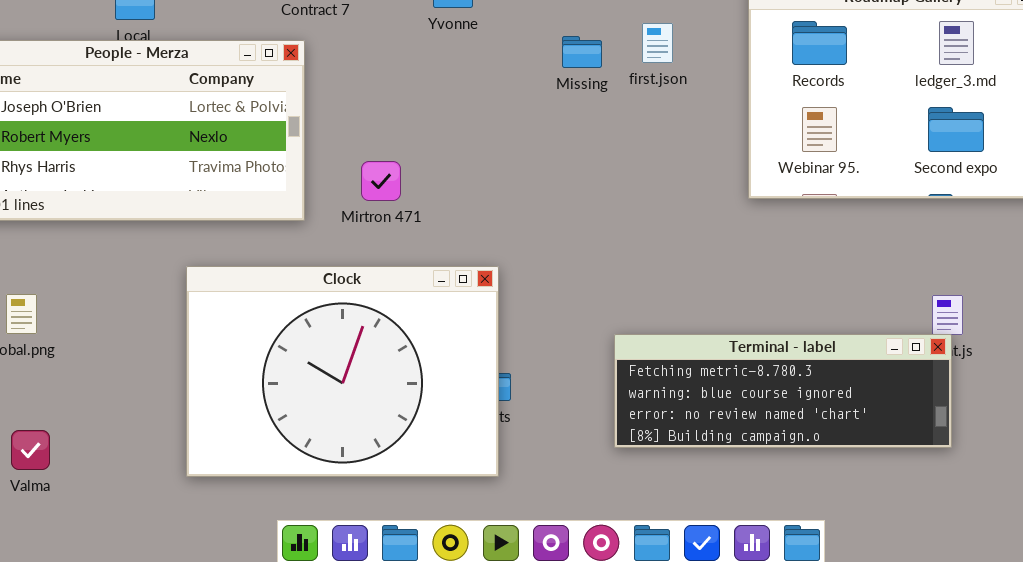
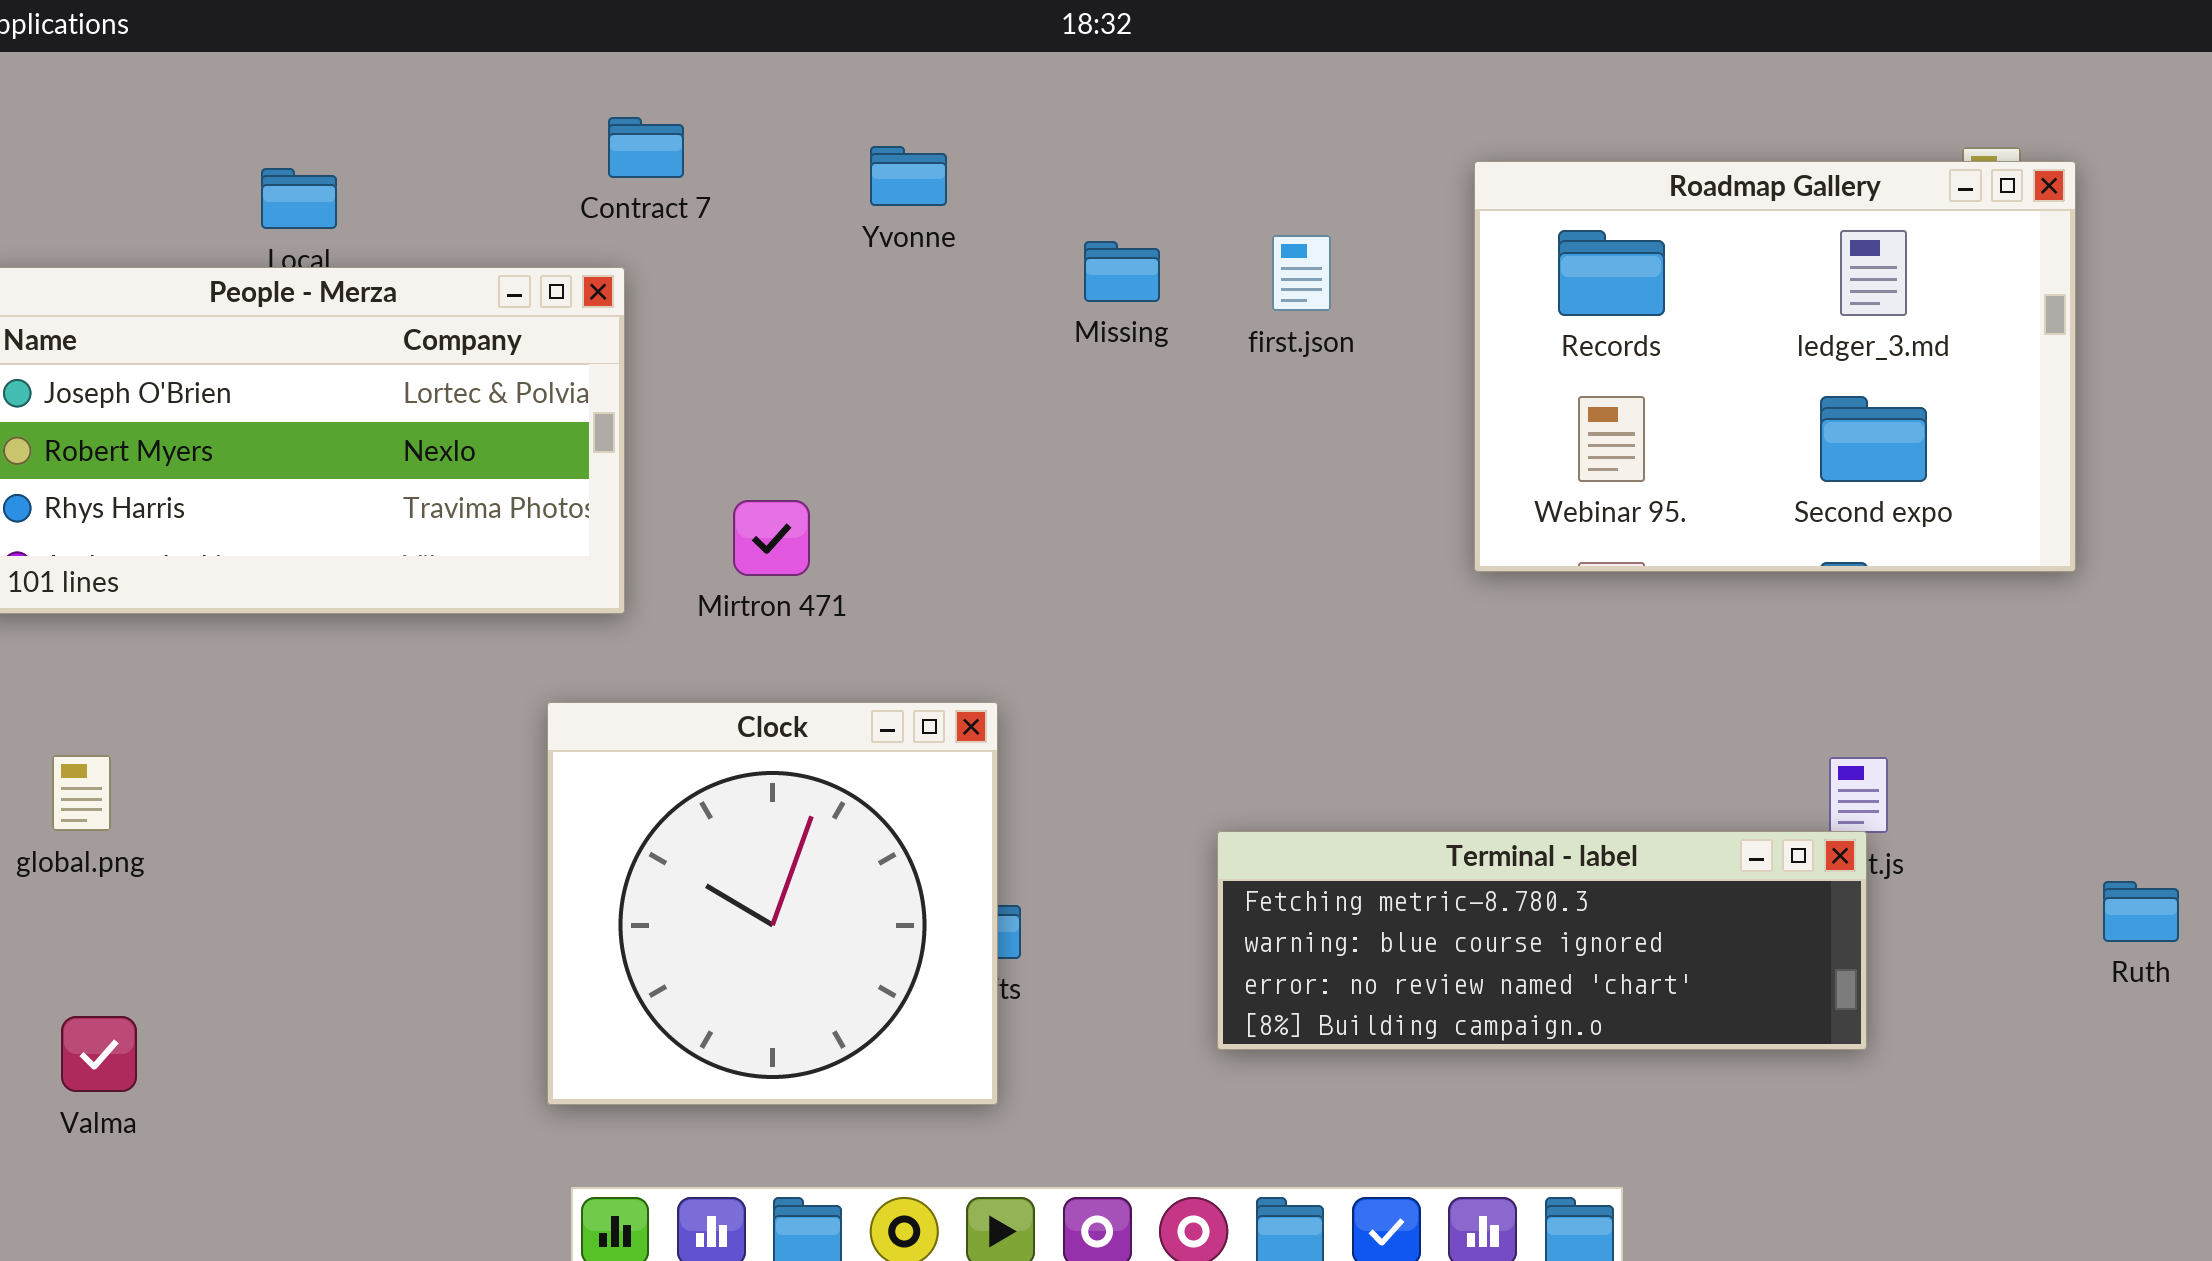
Missing: [562,36,602,68] -> [1084,241,1160,302], moved
Clock: [186,266,499,477] -> [547,702,998,1105], resized

